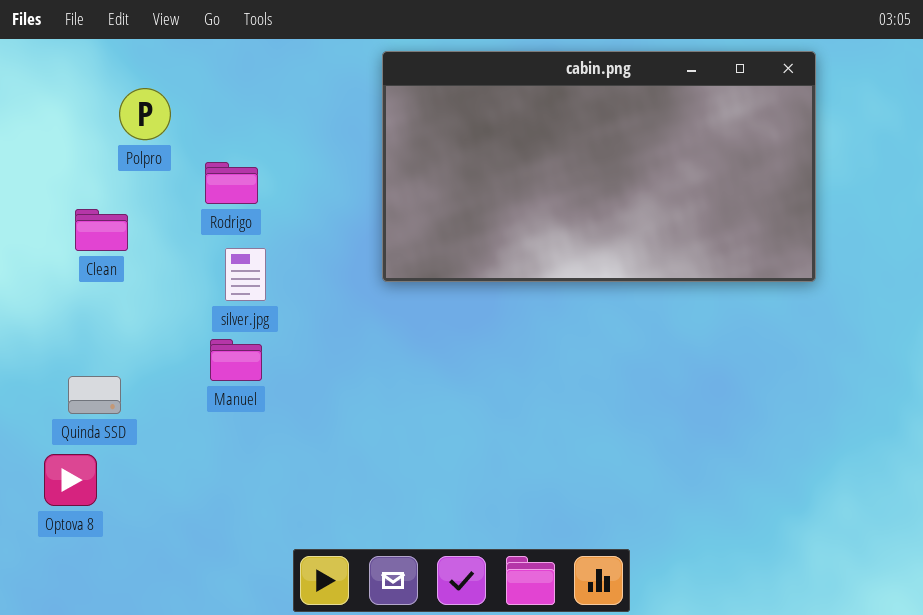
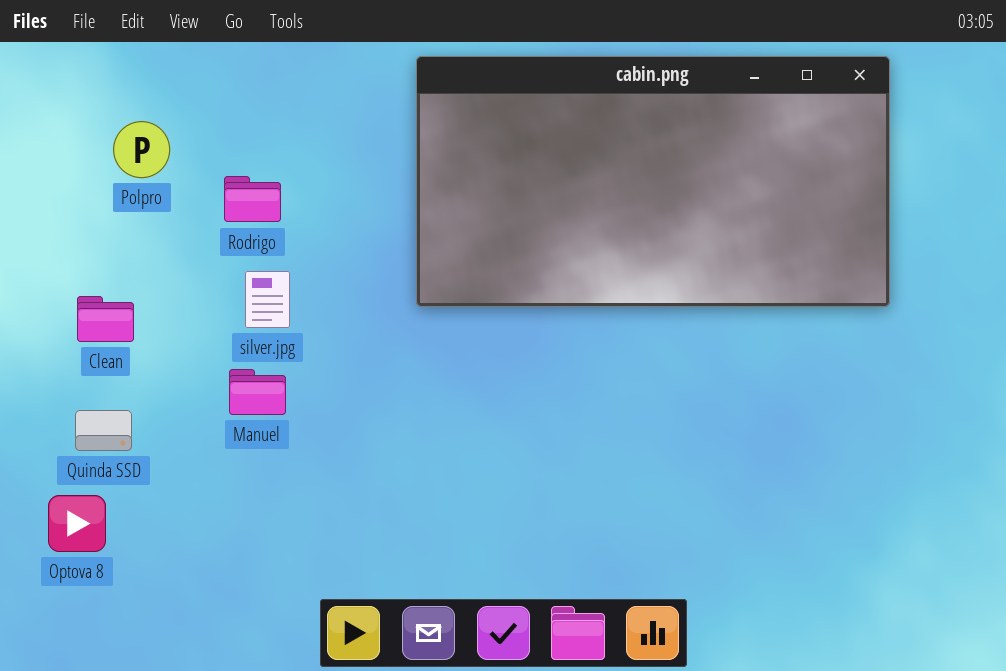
Polpro: [119,88,171,140] -> [113,121,170,178], moved
Clean: [75,209,128,251] -> [77,296,134,342], moved

